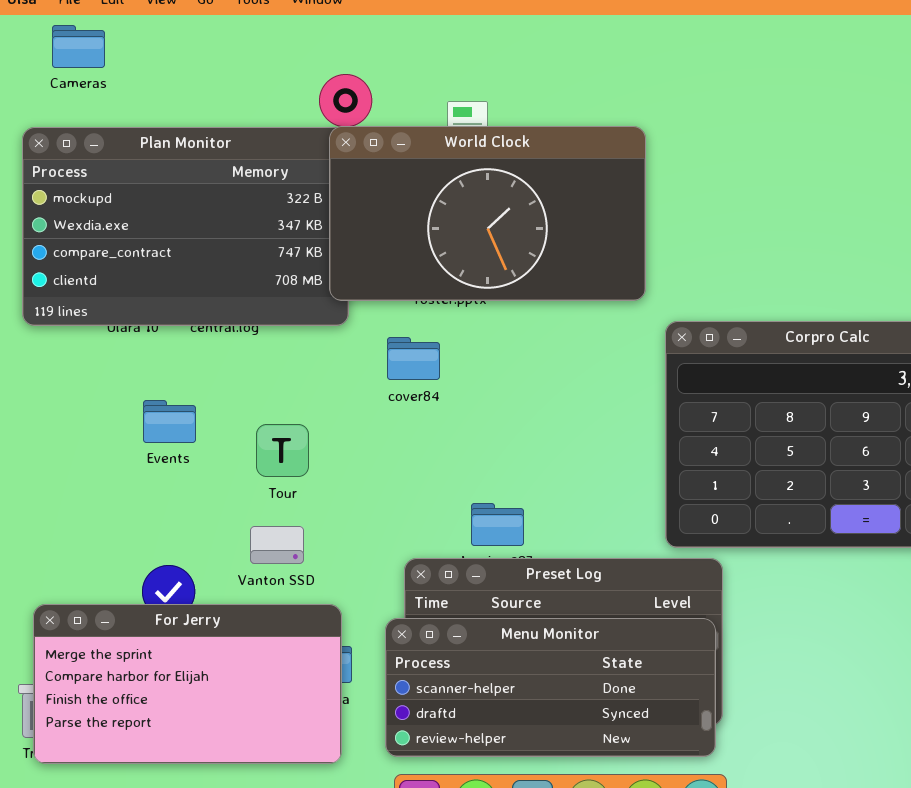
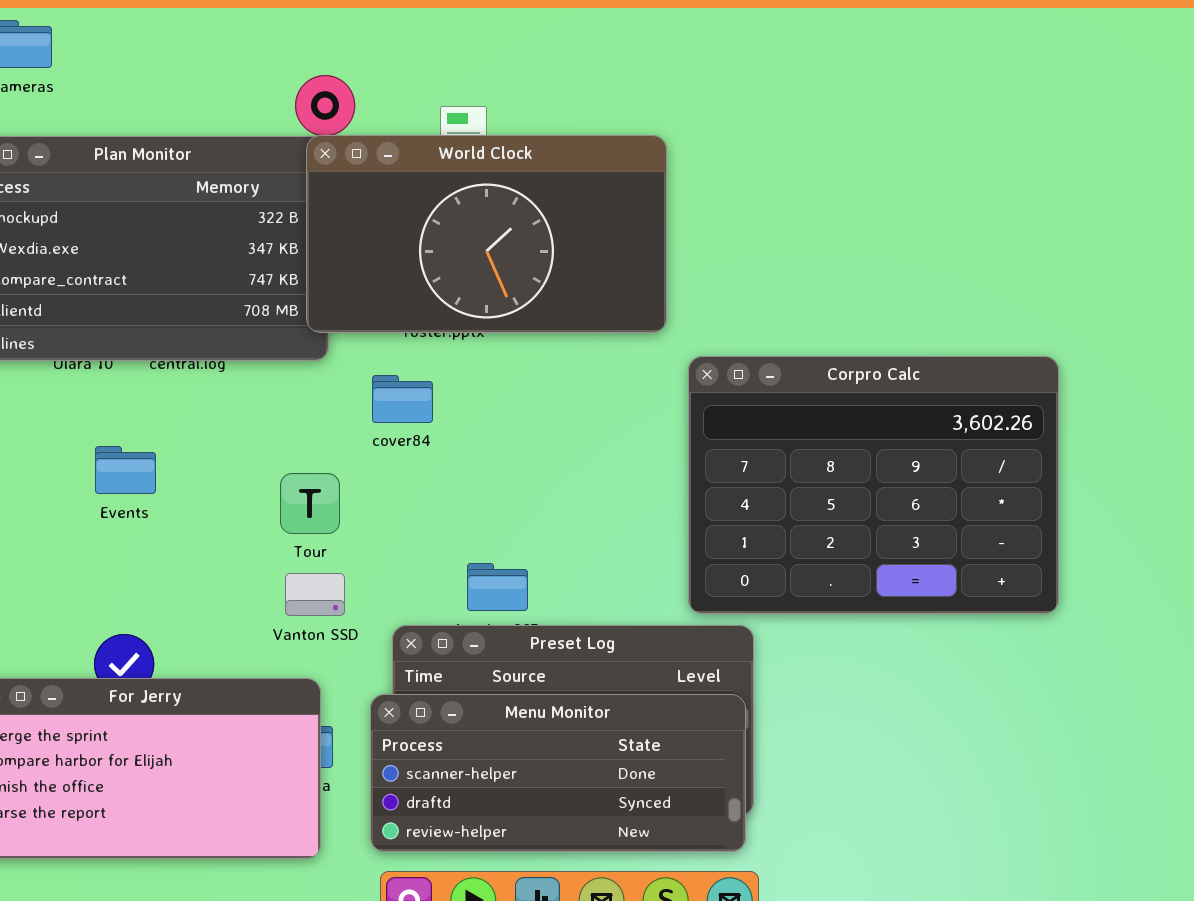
Tour: [256,424,309,477] -> [280,473,340,534], moved
Vanton SSD: [250,526,304,564] -> [285,573,345,616], moved

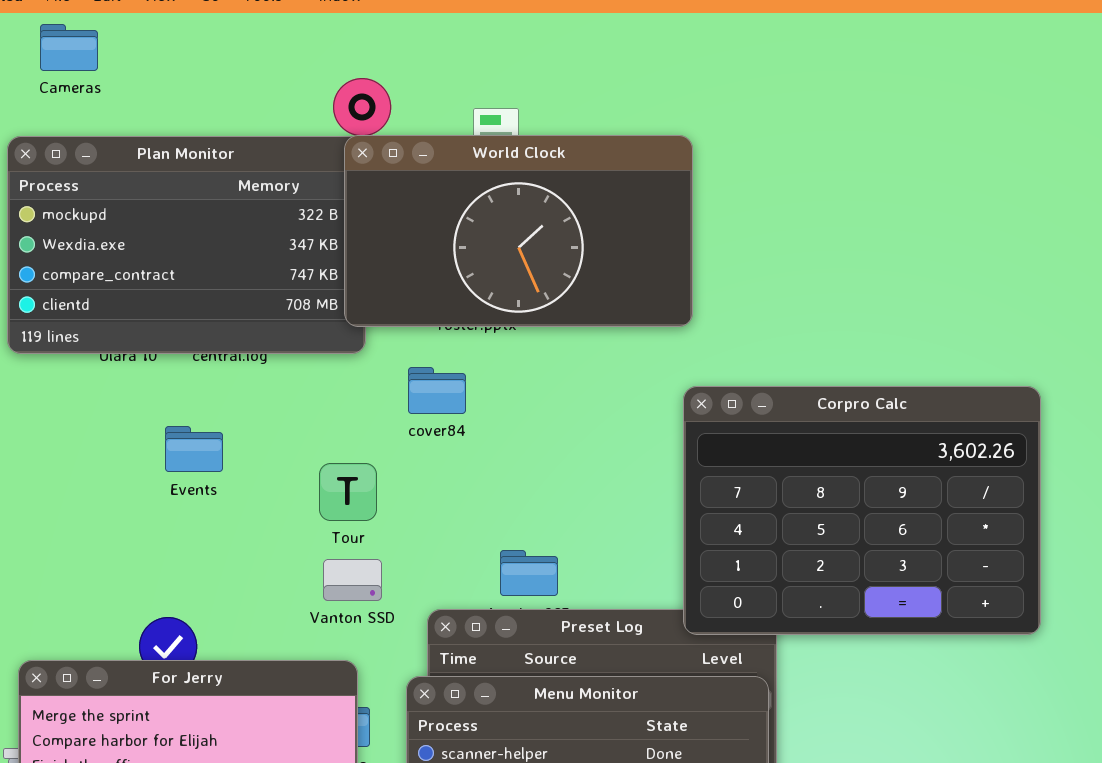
Corpro Calc: [688,356,1059,614] -> [683,386,1041,635], moved
Events: [95,446,156,494] -> [165,426,223,472], moved

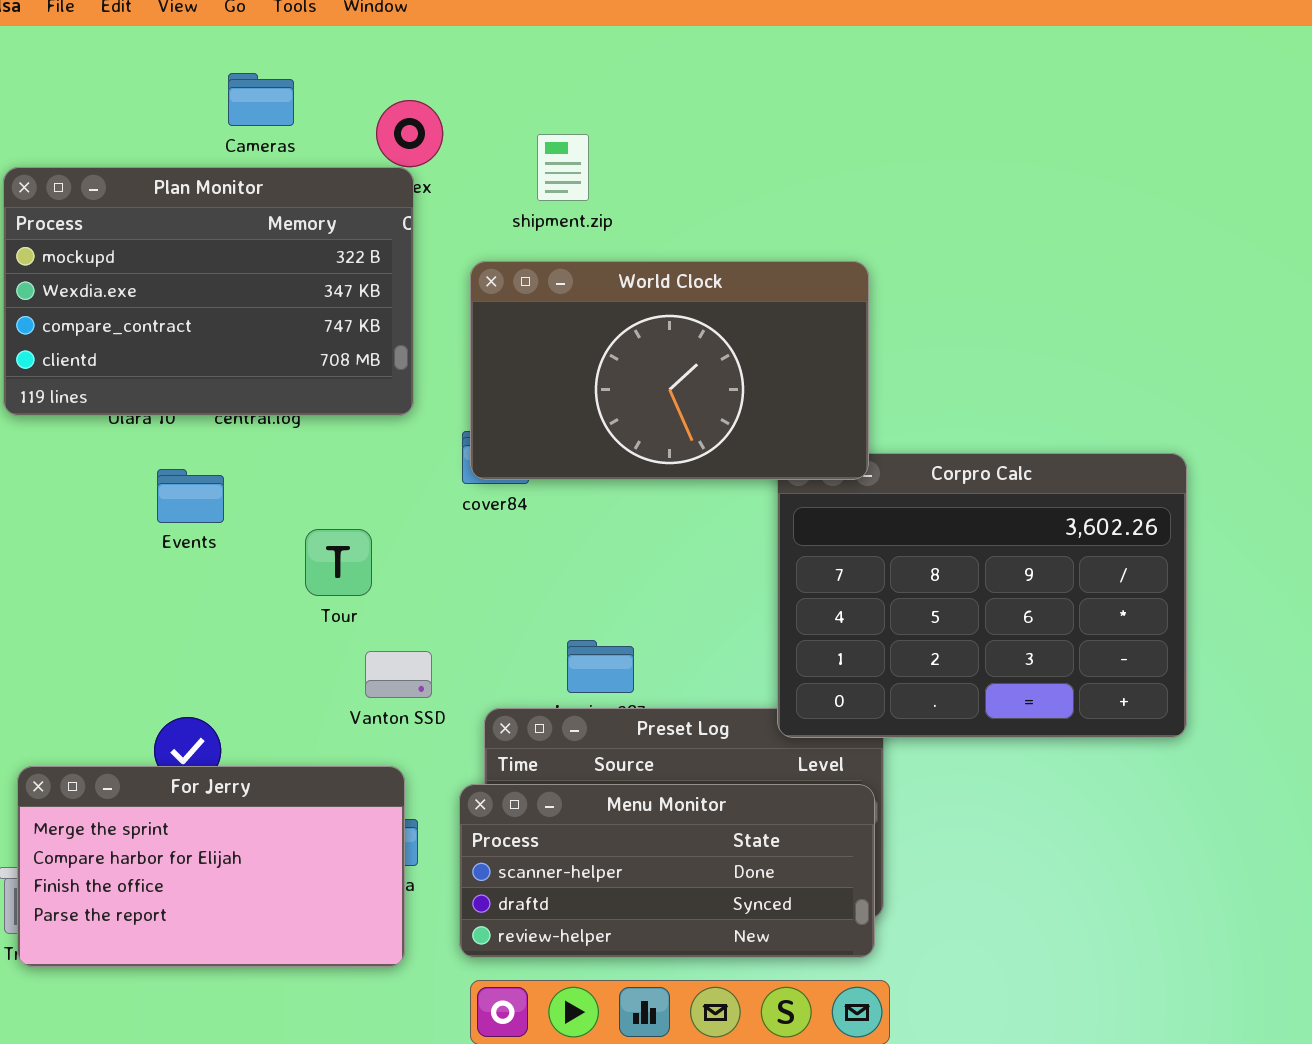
Cameras: [40,24,98,71] -> [228,73,294,126], moved
World Clock: [344,135,693,327] -> [470,261,869,480], moved
Events: [165,426,223,472] -> [157,469,224,523], moved
Tour: [319,463,377,521] -> [305,529,372,596], moved

